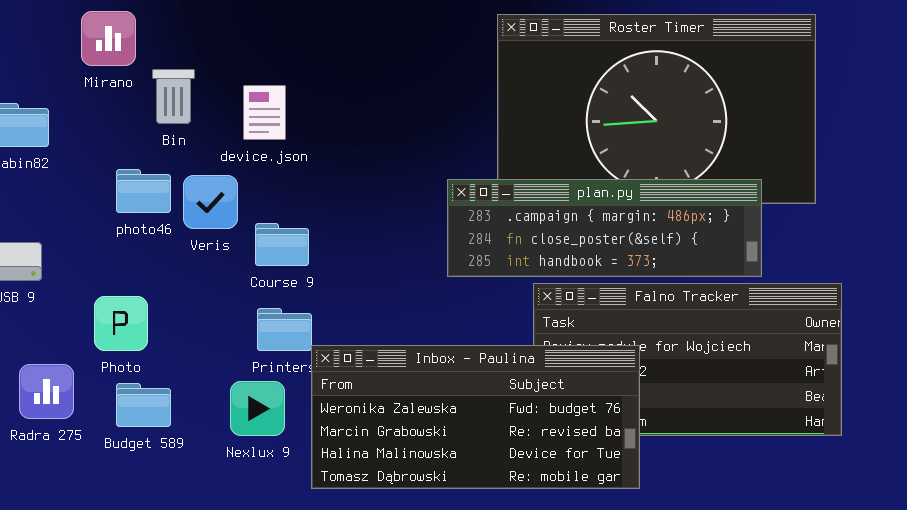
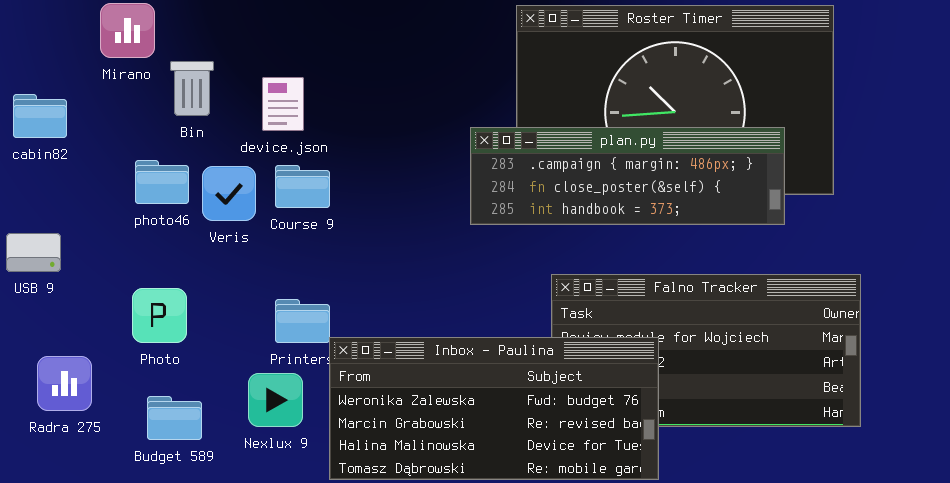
plan.py: [447,179,762,277] -> [470,127,785,225], moved
Course 9: [255,223,309,266] -> [275,165,330,208], moved
Photo: [94,296,148,351] -> [132,288,187,343], moved
Budget 589: [116,383,171,427] -> [147,396,202,440], moved

